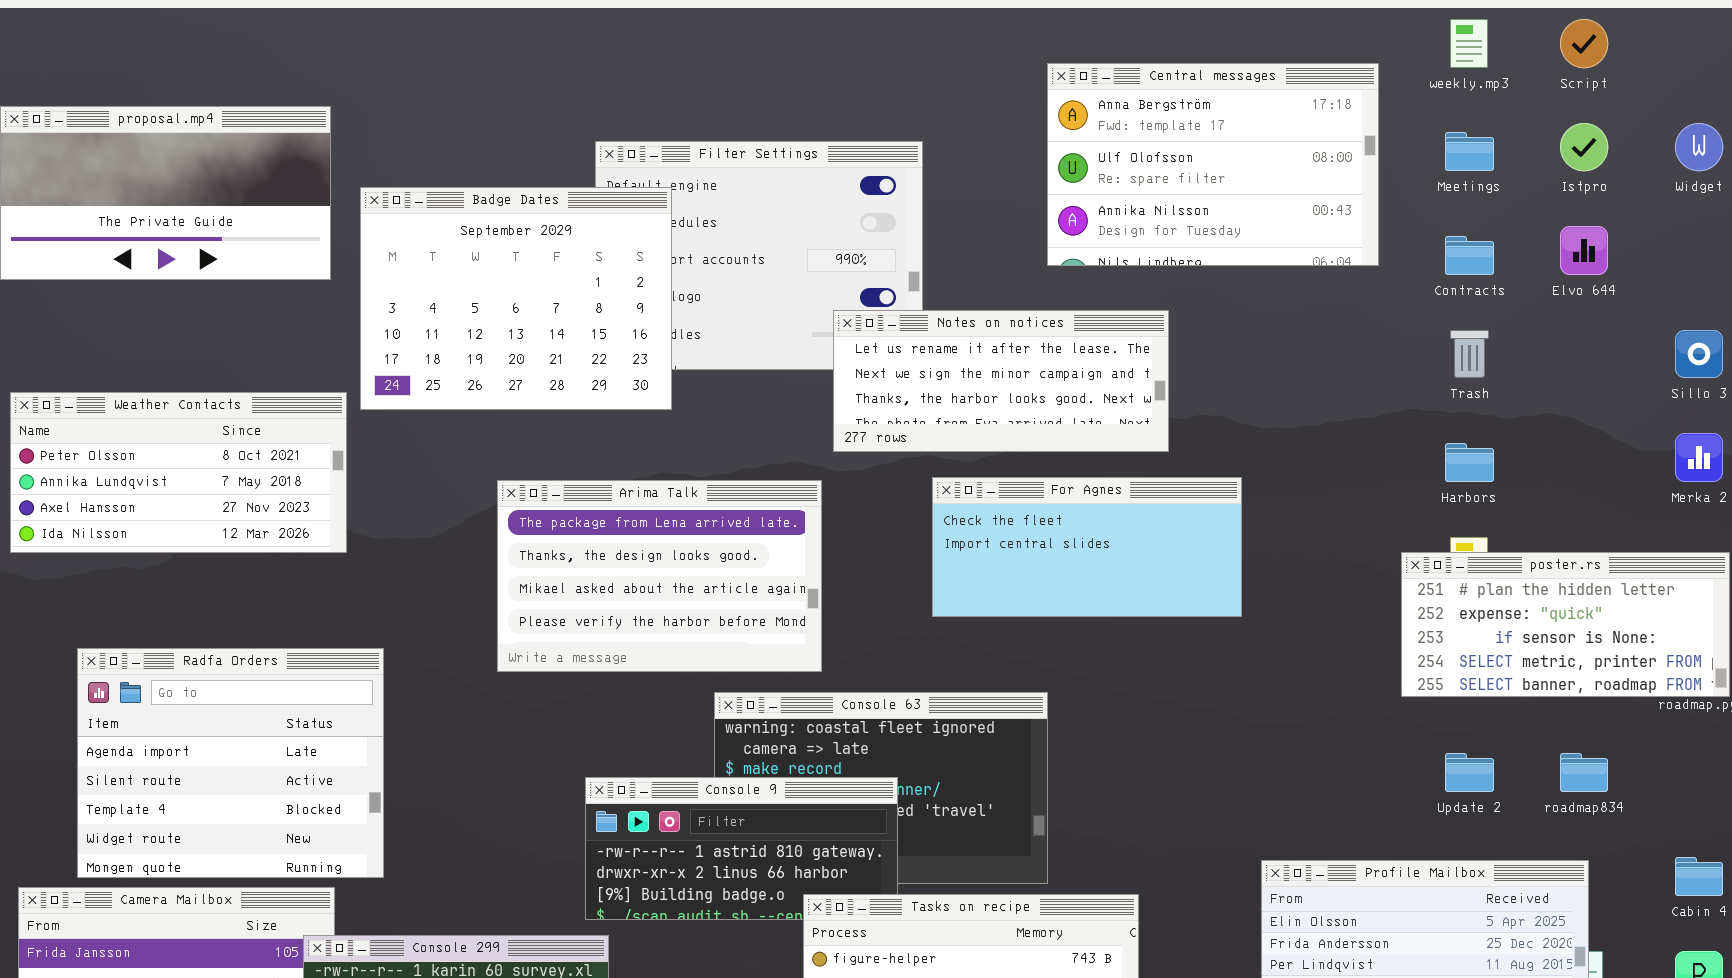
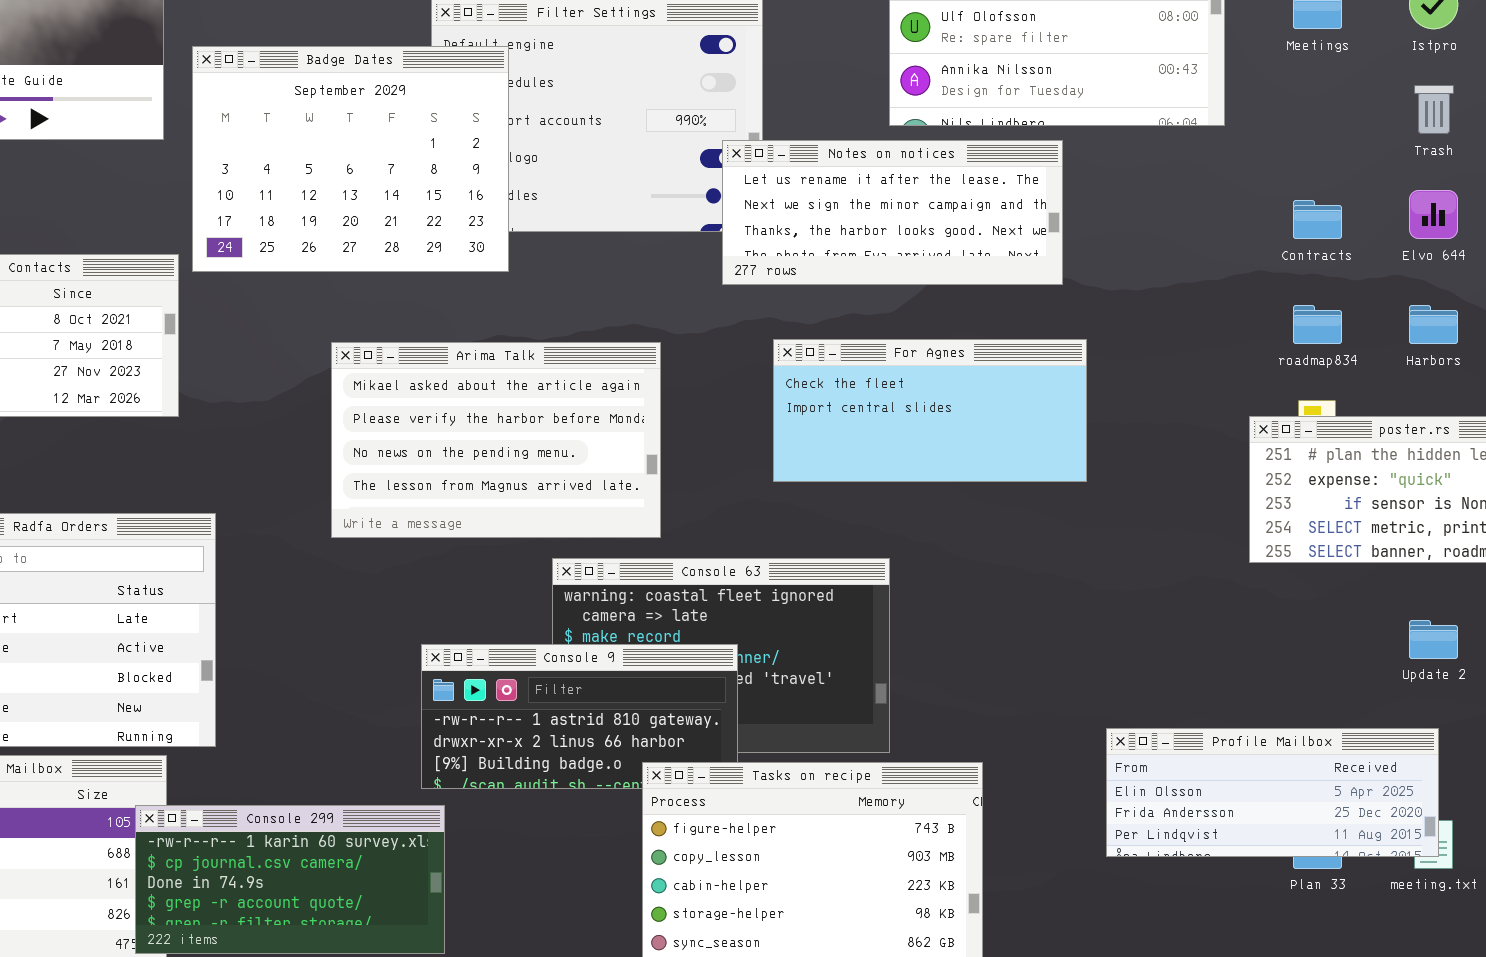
Elvo 644: [1560,226,1608,275] -> [1409,190,1458,239], moved
Contracts: [1445,236,1494,275] -> [1293,200,1342,239], moved
Notes on notices: [833,310,1169,452] -> [722,140,1063,285], moved
Trash: [1450,330,1489,378] -> [1414,85,1454,134], moved
Harbors: [1445,443,1494,482] -> [1409,305,1458,344], moved
Arima Talk: [497,480,822,672] -> [331,342,661,538], scrolled down 2 rows
Update 2: [1445,753,1494,792] -> [1409,620,1458,659], moved
roadmap834: [1560,753,1608,792] -> [1293,305,1342,344], moved

